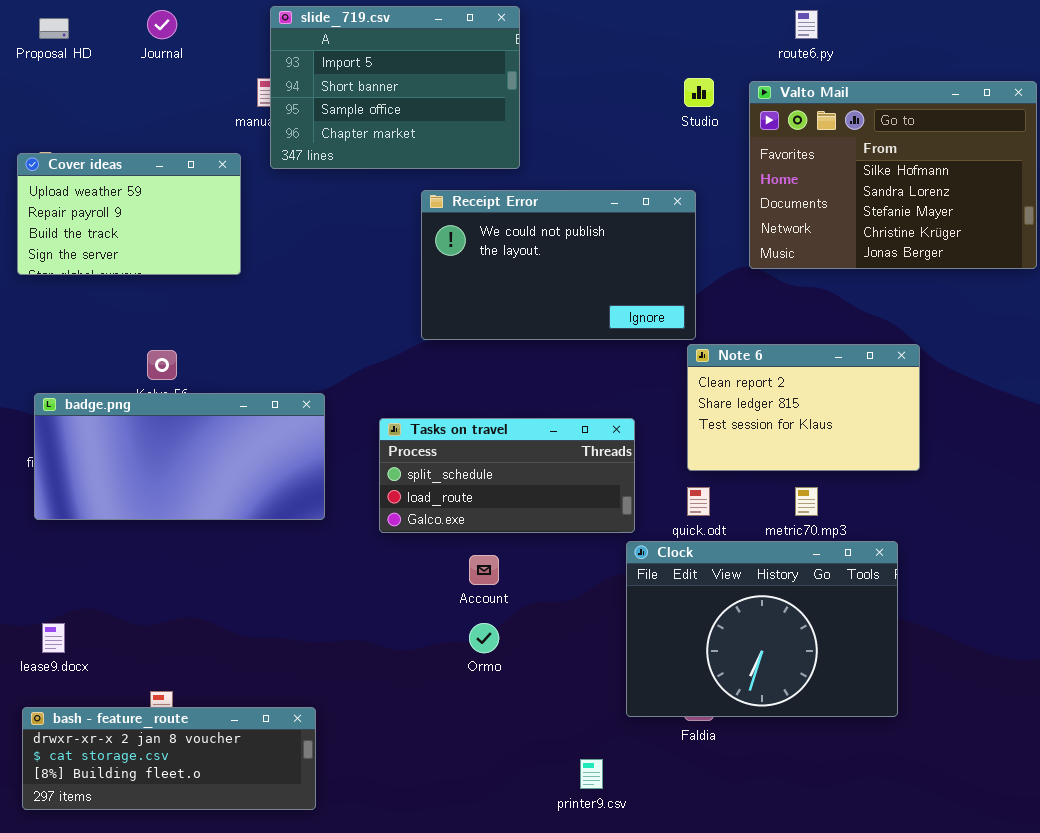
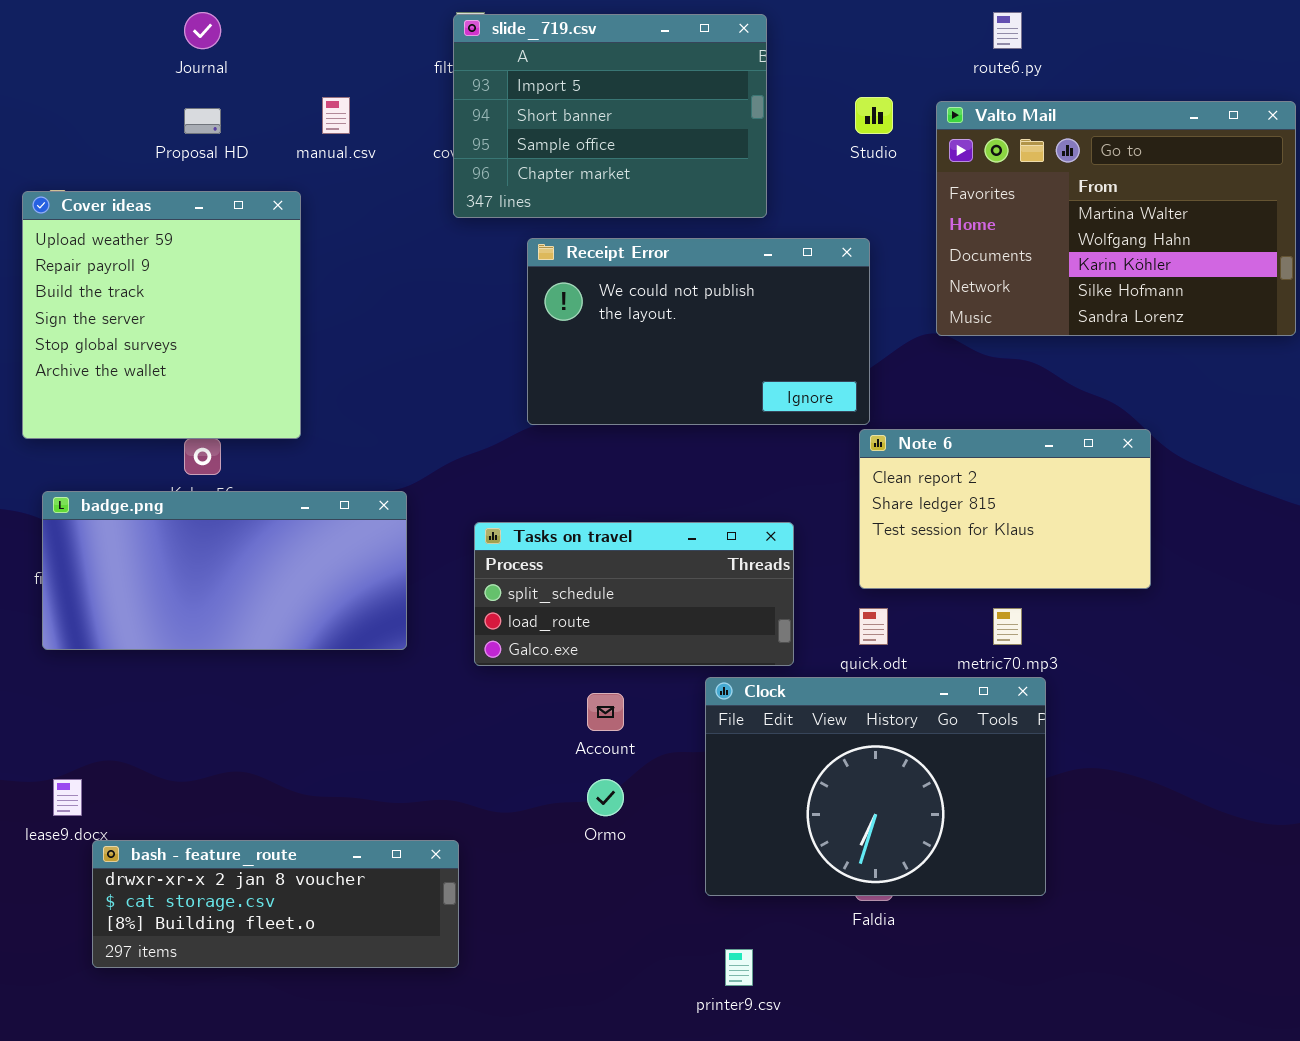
slide_719.csv: [270,6,520,169] -> [453,14,767,218], moved
Proposal HD: [39,18,69,39] -> [184,108,221,134], moved
Valto Mail: [749,81,1037,269] -> [936,101,1296,336], scrolled up 3 rows
Cover ideas: [17,153,241,275] -> [22,191,301,439], resized
Clock: [626,541,898,717] -> [705,677,1046,896], moved
bash - feature_route: [22,707,316,810] -> [92,840,459,968], moved

